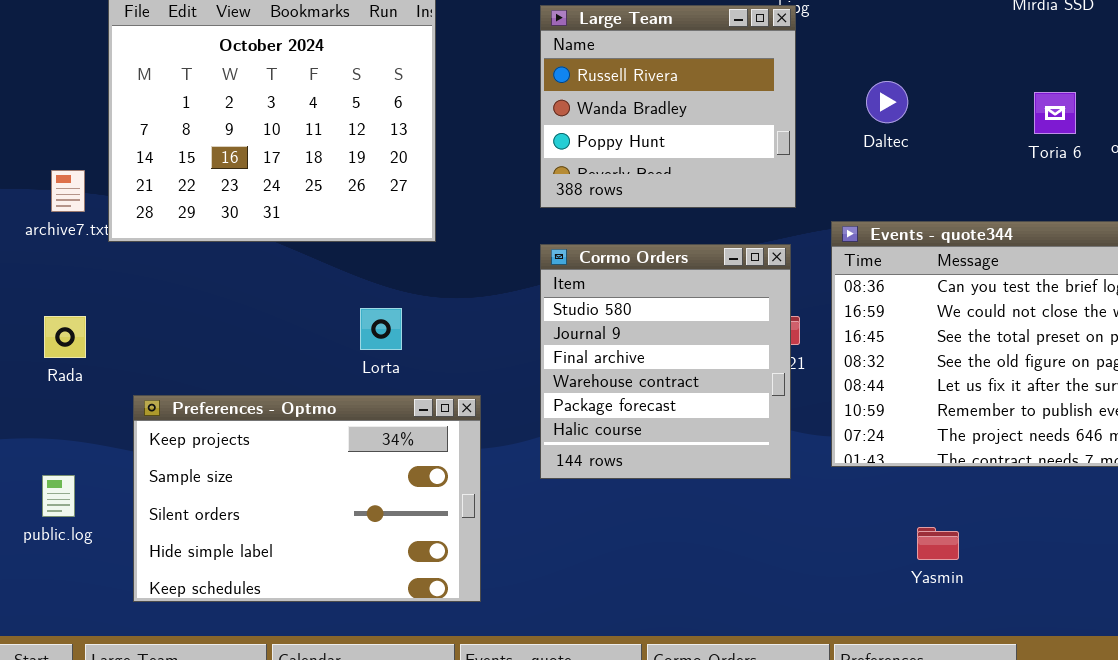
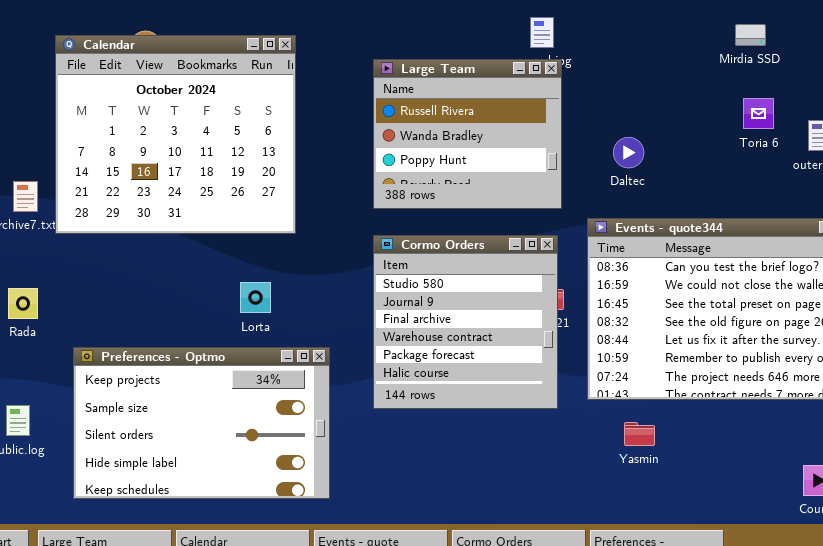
Daltec: [866,81,908,123] -> [613,137,644,168], moved
Toria 6: [1034,92,1076,134] -> [743,98,774,129], moved
Yasmin: [917,527,959,560] -> [624,422,655,446], moved

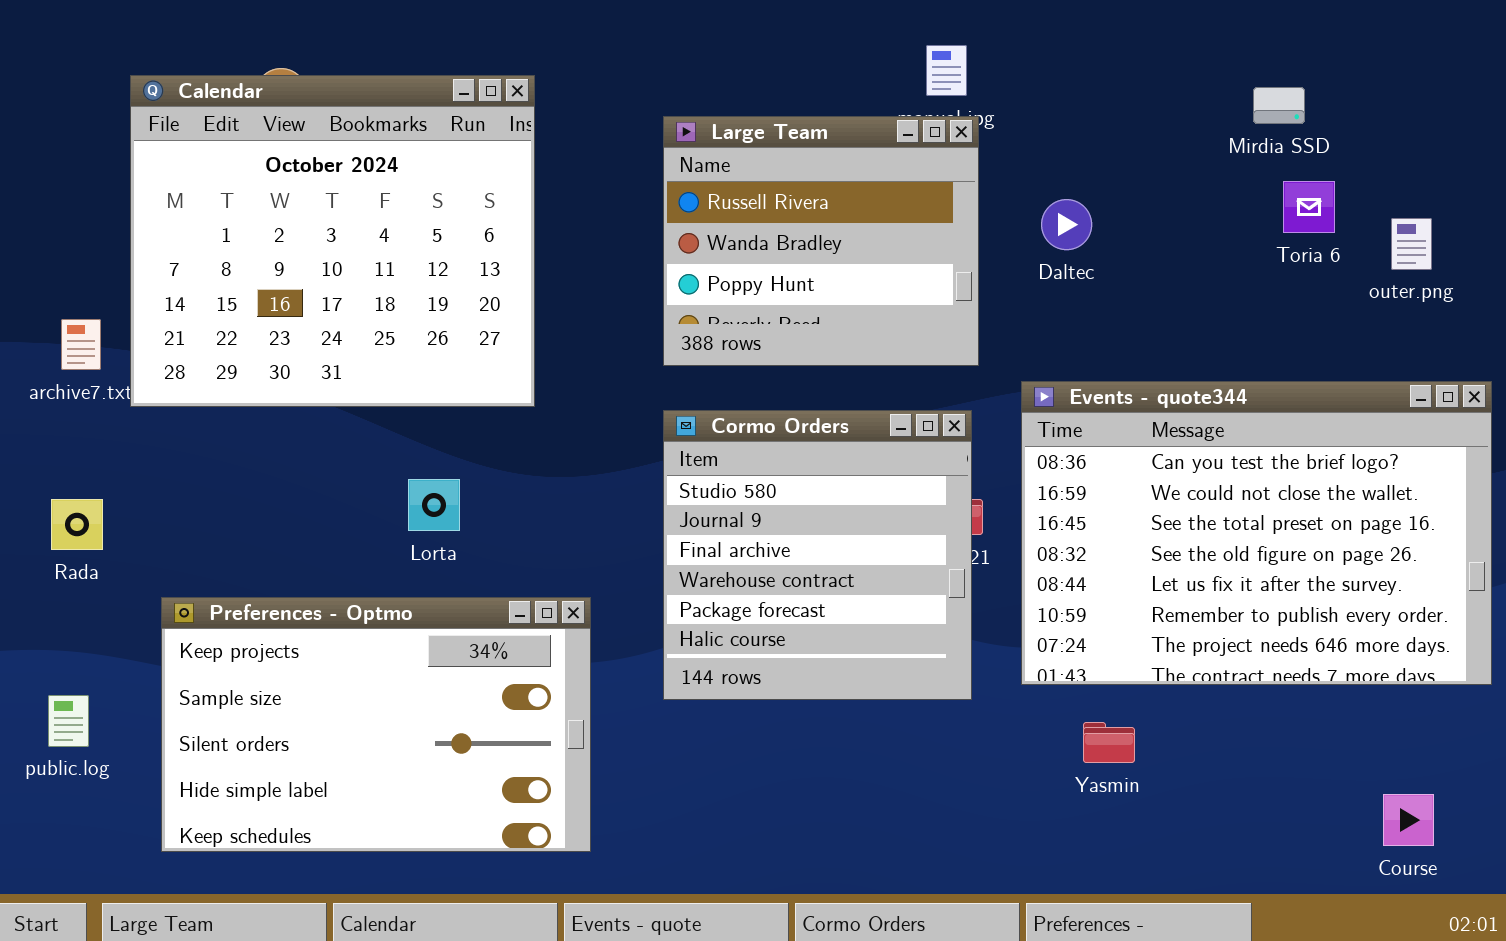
Mirdia SSD: [735,24,766,46] -> [1253,87,1305,124], moved
Daltec: [613,137,644,168] -> [1041,199,1092,250], moved
Lorta: [240,282,271,313] -> [408,479,460,531], moved

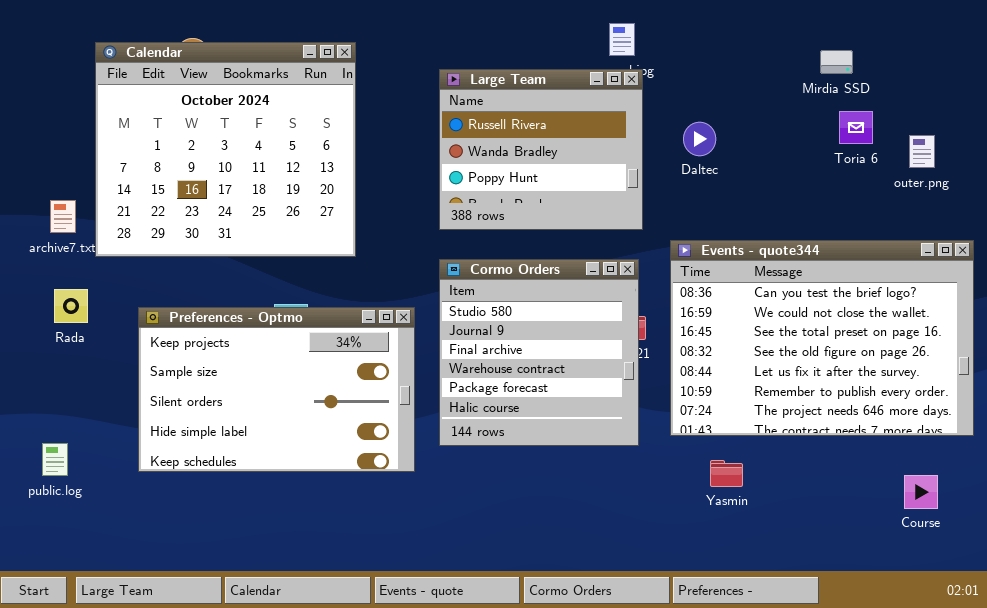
Rada: [51,499,103,550] -> [54,289,88,323], moved
Preferences - Optmo: [161,597,591,852] -> [138,307,415,472], moved
Course: [1383,794,1434,846] -> [904,475,938,509], moved

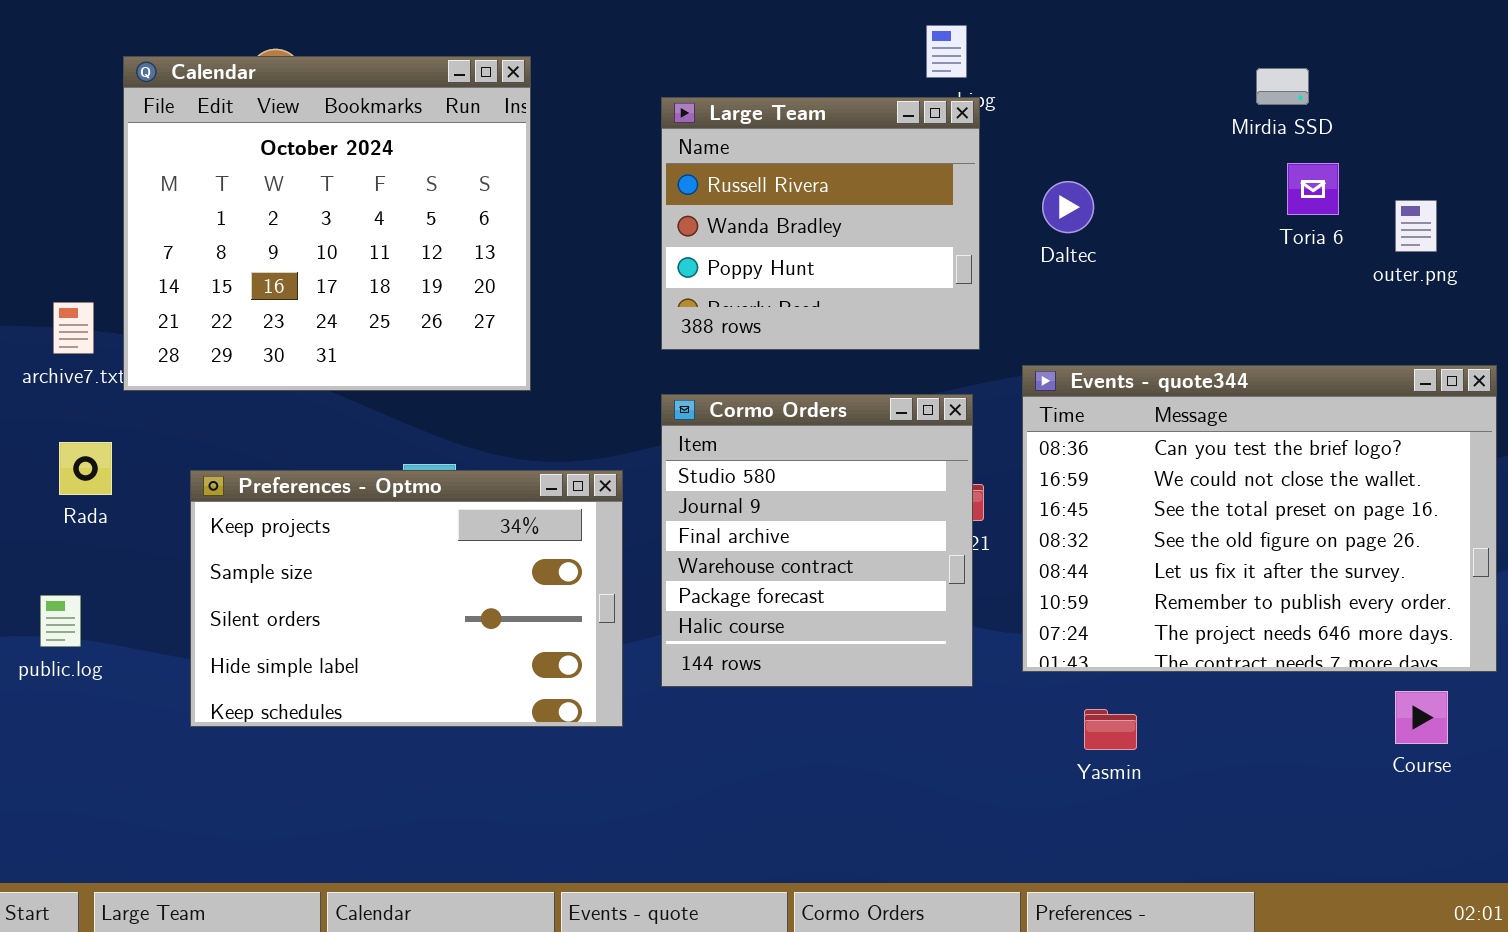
public.log: [42,443,68,476] -> [40,595,81,647], moved
Course: [904,475,938,509] -> [1395,691,1448,744], moved

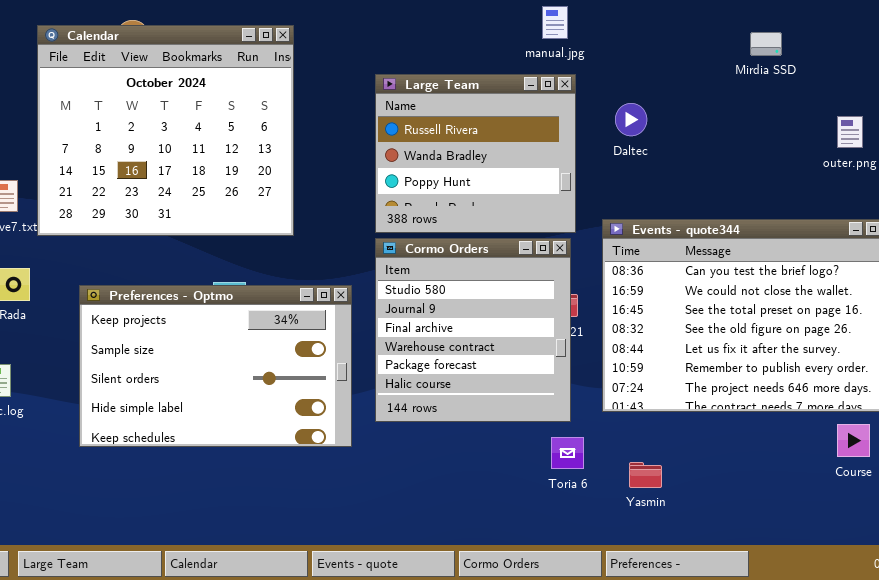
Large Team: [661,97,980,350] -> [375,74,576,233], moved
Toria 6: [1287,163,1339,215] -> [551,437,584,469], moved
Yasmin: [1084,709,1137,750] -> [629,462,662,488], moved

